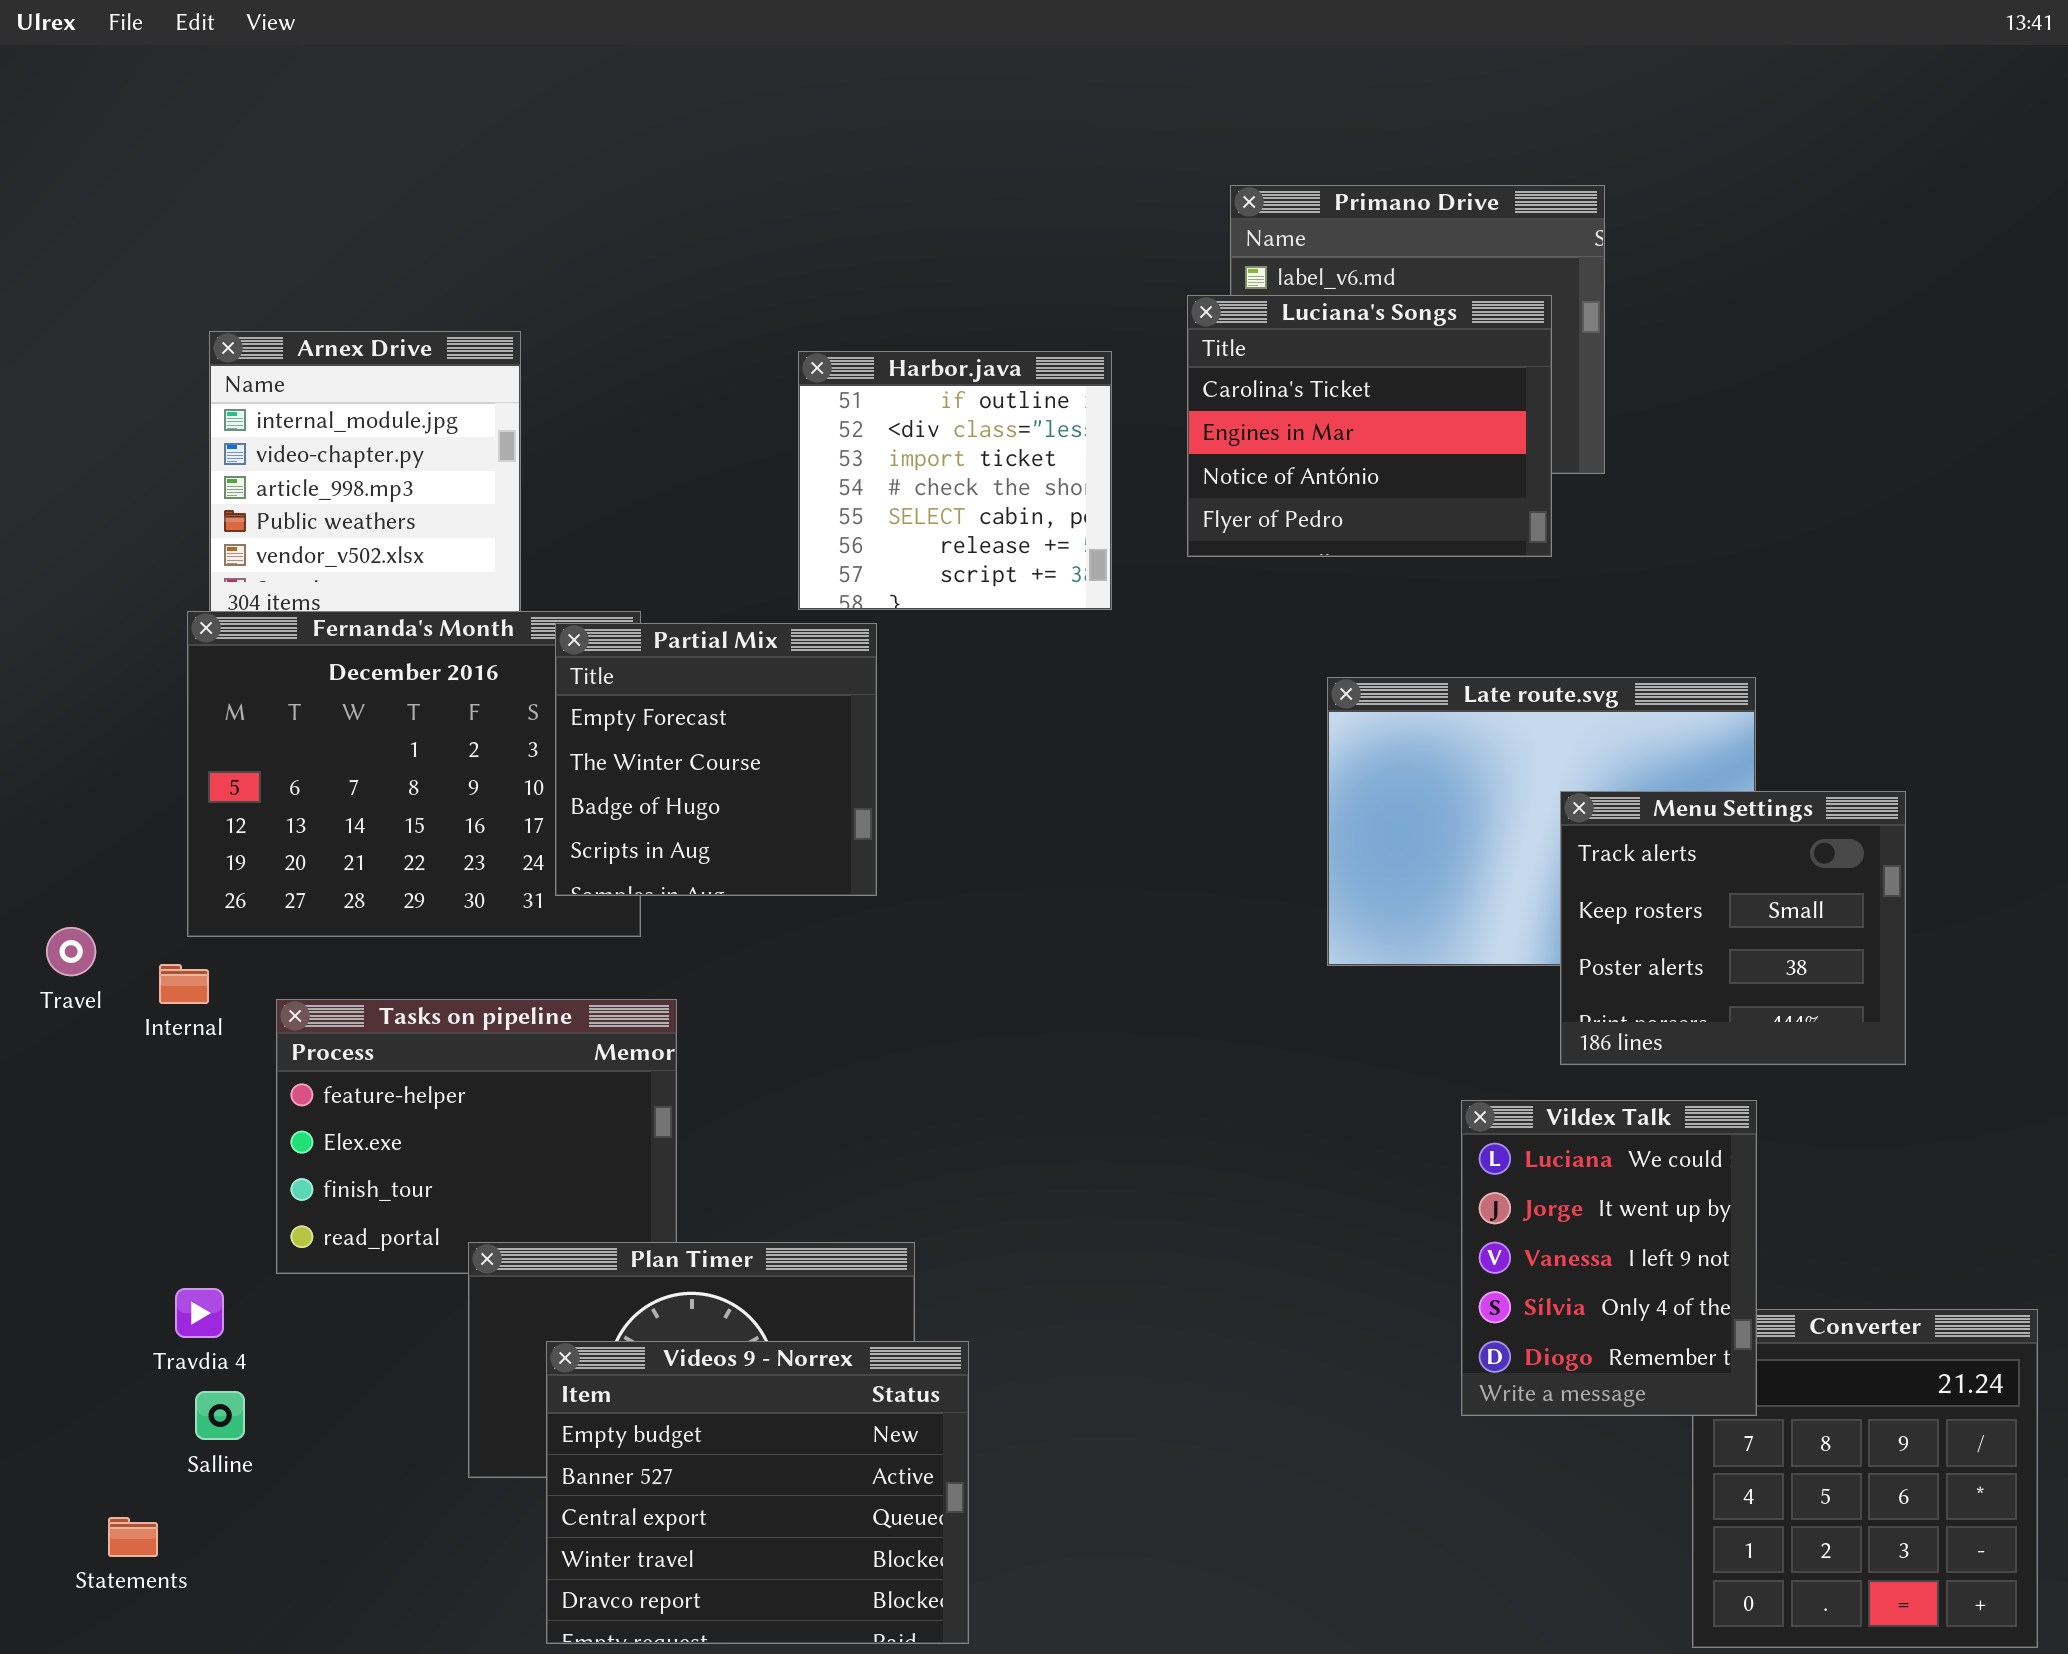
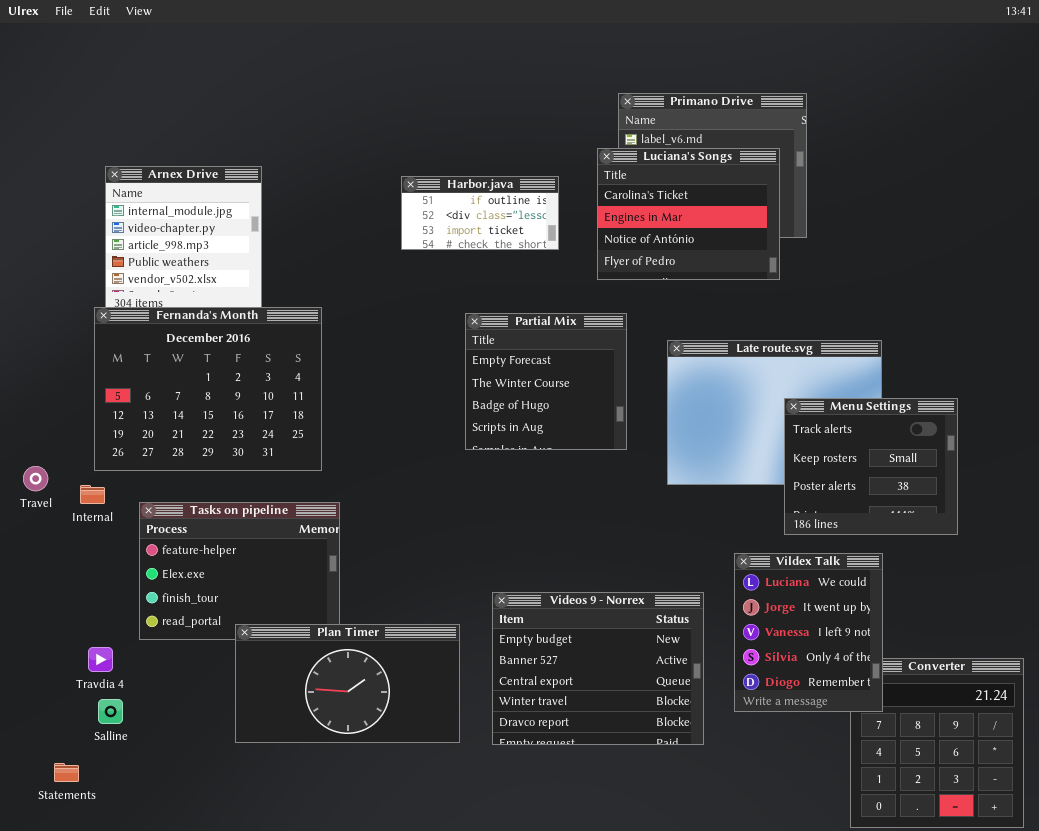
Harbor.java: [798,351,1112,610] -> [401,176,559,250], resized
Partial Mix: [555,623,877,896] -> [465,313,627,450], moved
Videos 9 - Norrex: [546,1341,969,1644] -> [492,592,704,745], moved

